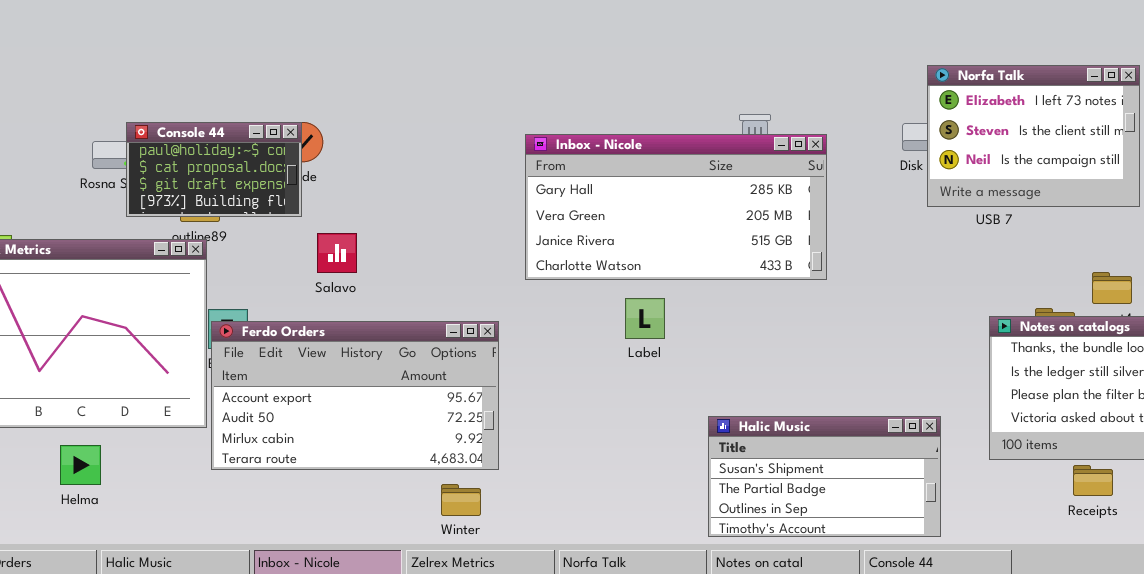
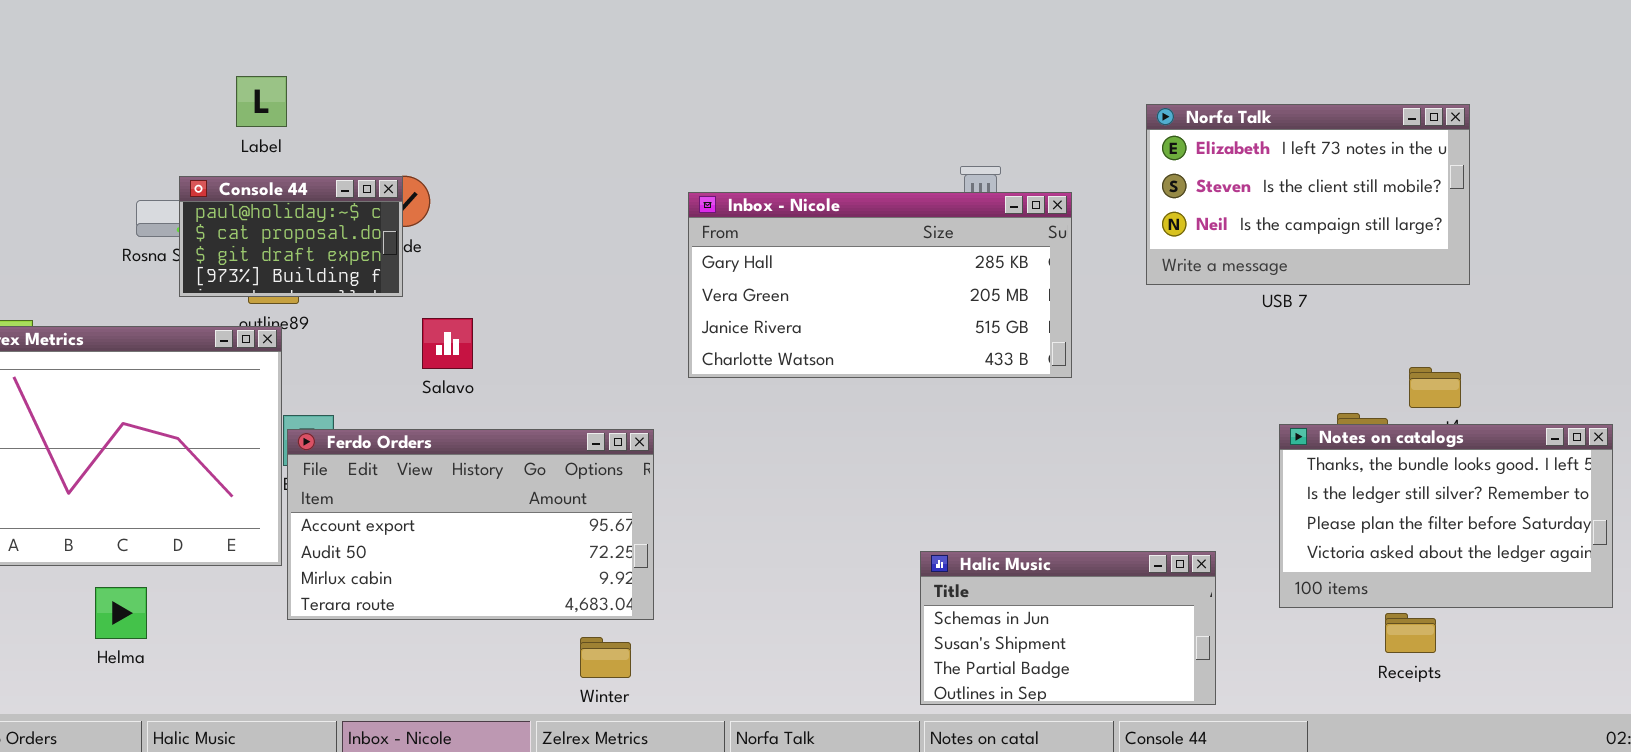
Norfa Talk: [927,65,1140,207] -> [1146,104,1470,285], resized
Label: [625,298,665,339] -> [236,76,287,127], moved
Halic Music: [708,416,941,537] -> [920,551,1216,705], scrolled up 1 row

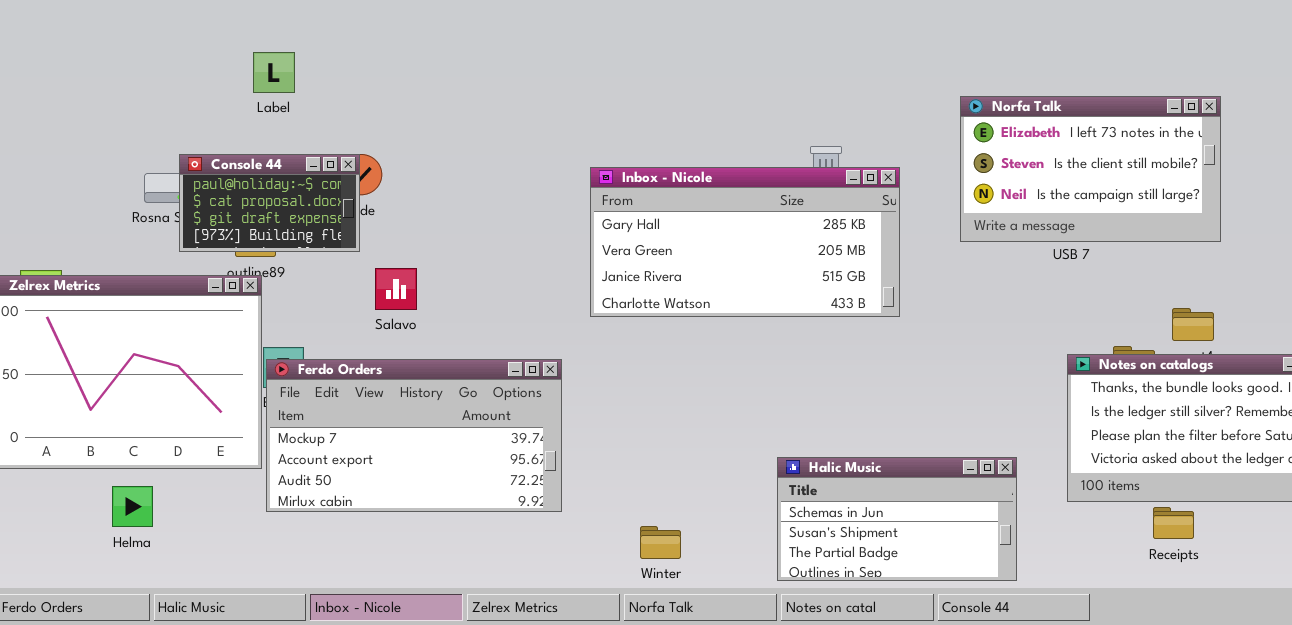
Label: [236,76,287,127] -> [253,52,295,93], moved
Ferdo Orders: [287,429,654,620] -> [266,359,562,512], scrolled up 1 row
Winter: [580,637,631,678] -> [640,526,681,559], moved

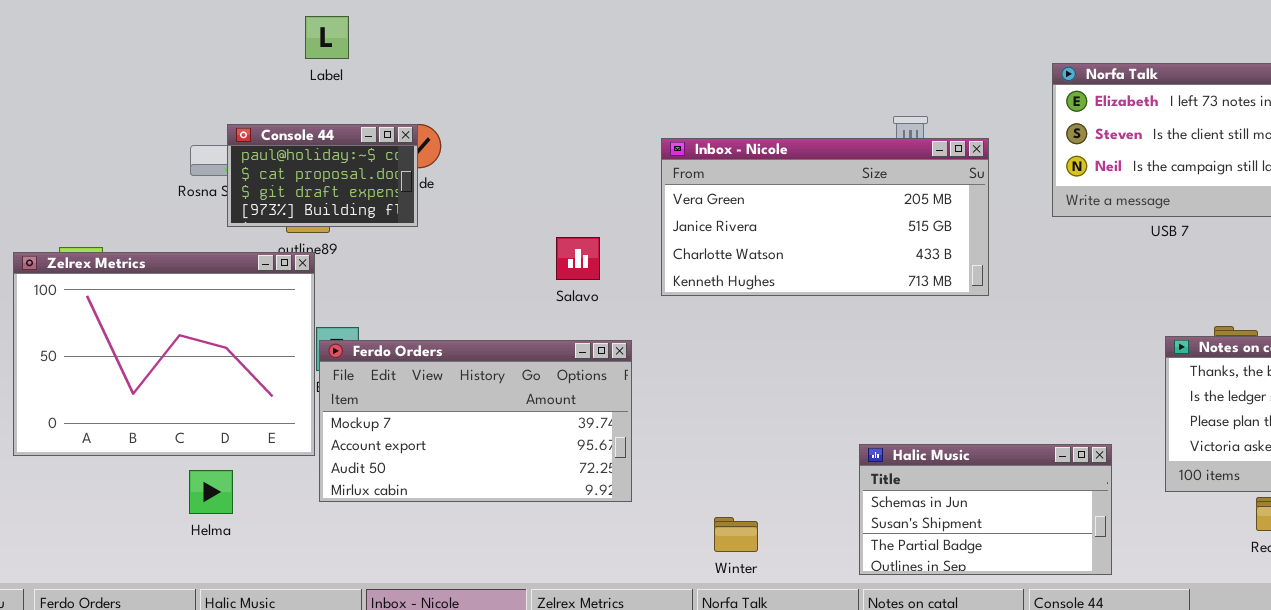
Inbox - Nicole: [590,167,900,317] -> [661,138,989,296], scrolled down 1 row
Salavo: [375,268,417,310] -> [556,237,600,280], moved
Helma: [112,486,153,527] -> [189,470,233,514], moved

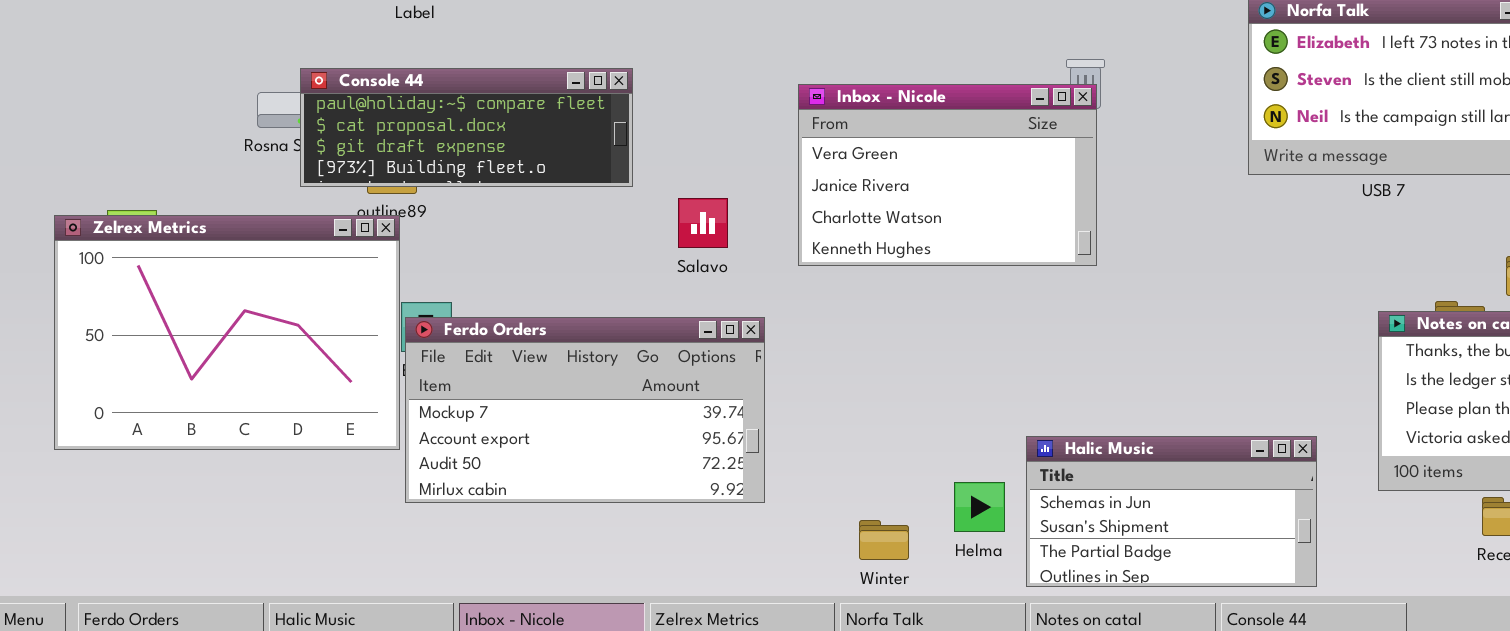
Console 44: [227,124,418,227] -> [300,68,633,187], resized
Inbox - Nicole: [661,138,989,296] -> [798,84,1097,266], resized
Helma: [189,470,233,514] -> [954,482,1005,532], moved

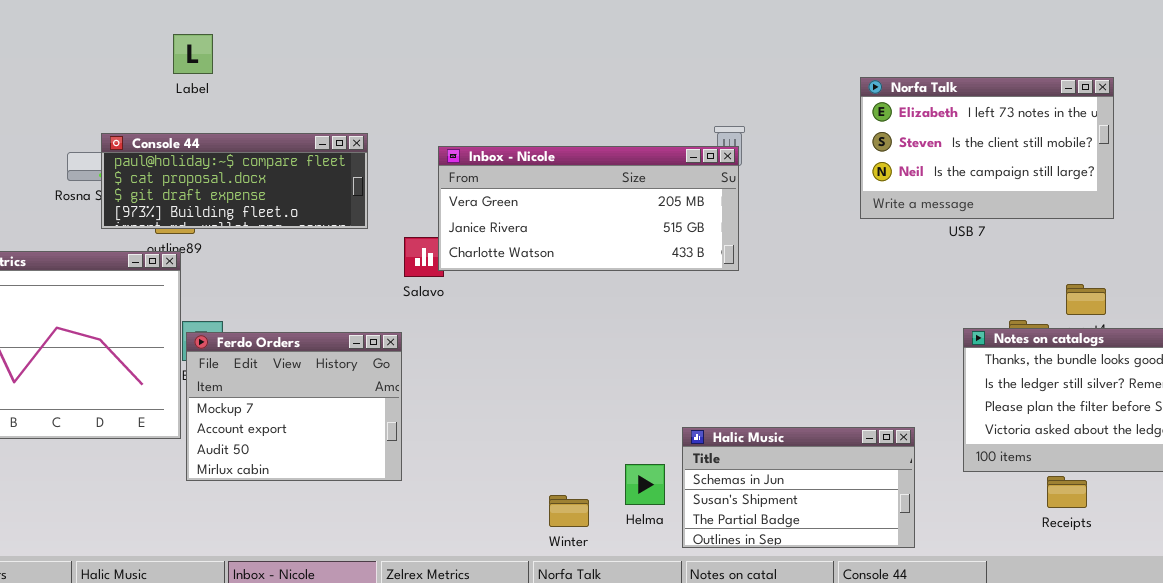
Inbox - Nicole: [798,84,1097,266] -> [438,146,739,271], resized
Ferdo Orders: [405,317,765,503] -> [186,332,402,481], resized

